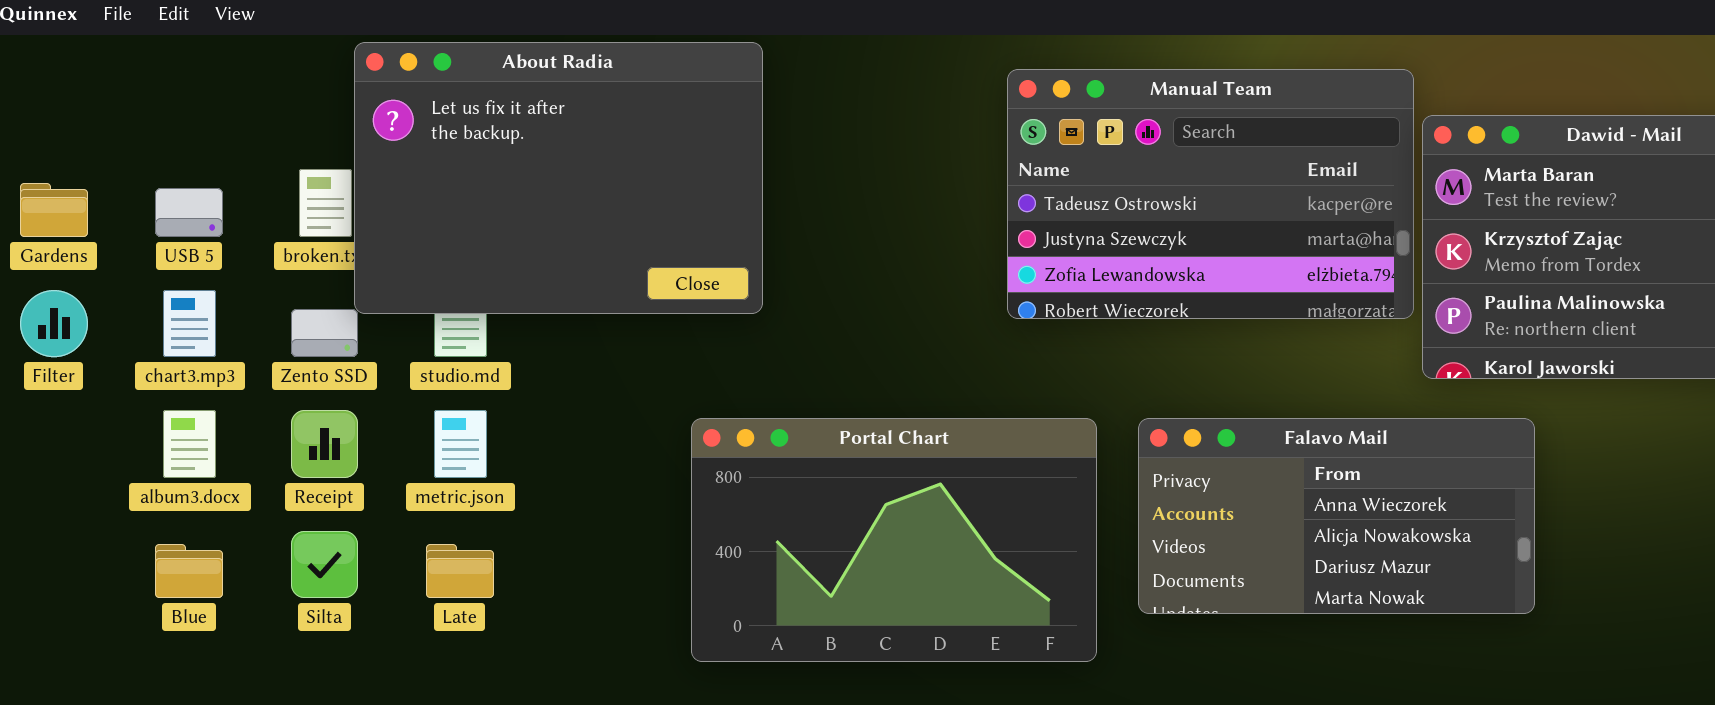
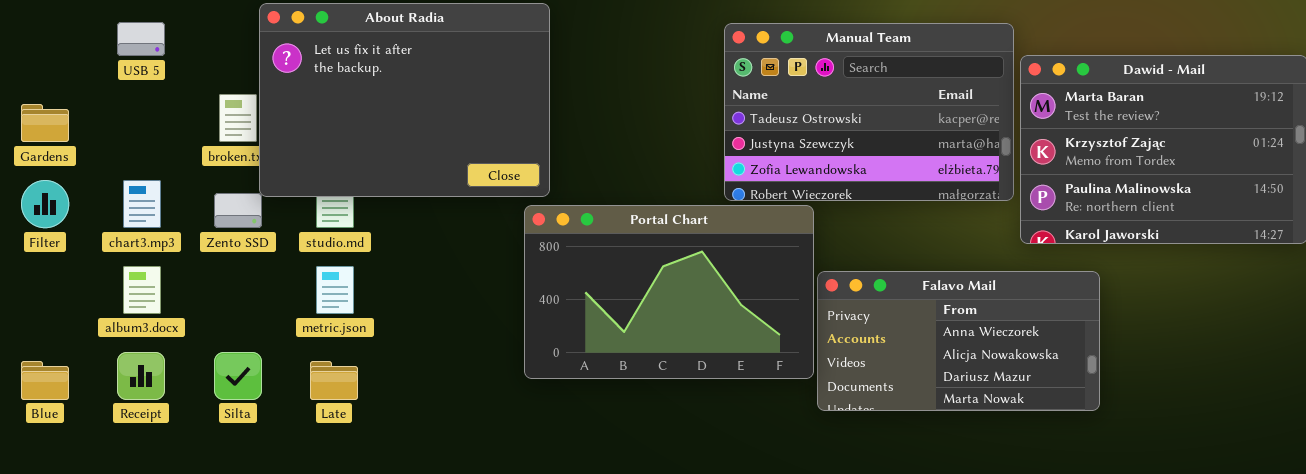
USB 5: [155,188,223,237] -> [117,22,165,56], moved
Receipt: [291,410,358,478] -> [117,352,165,400], moved
Portal Chart: [691,418,1097,662] -> [524,205,814,379], moved
Blue: [155,544,223,598] -> [21,361,69,400], moved

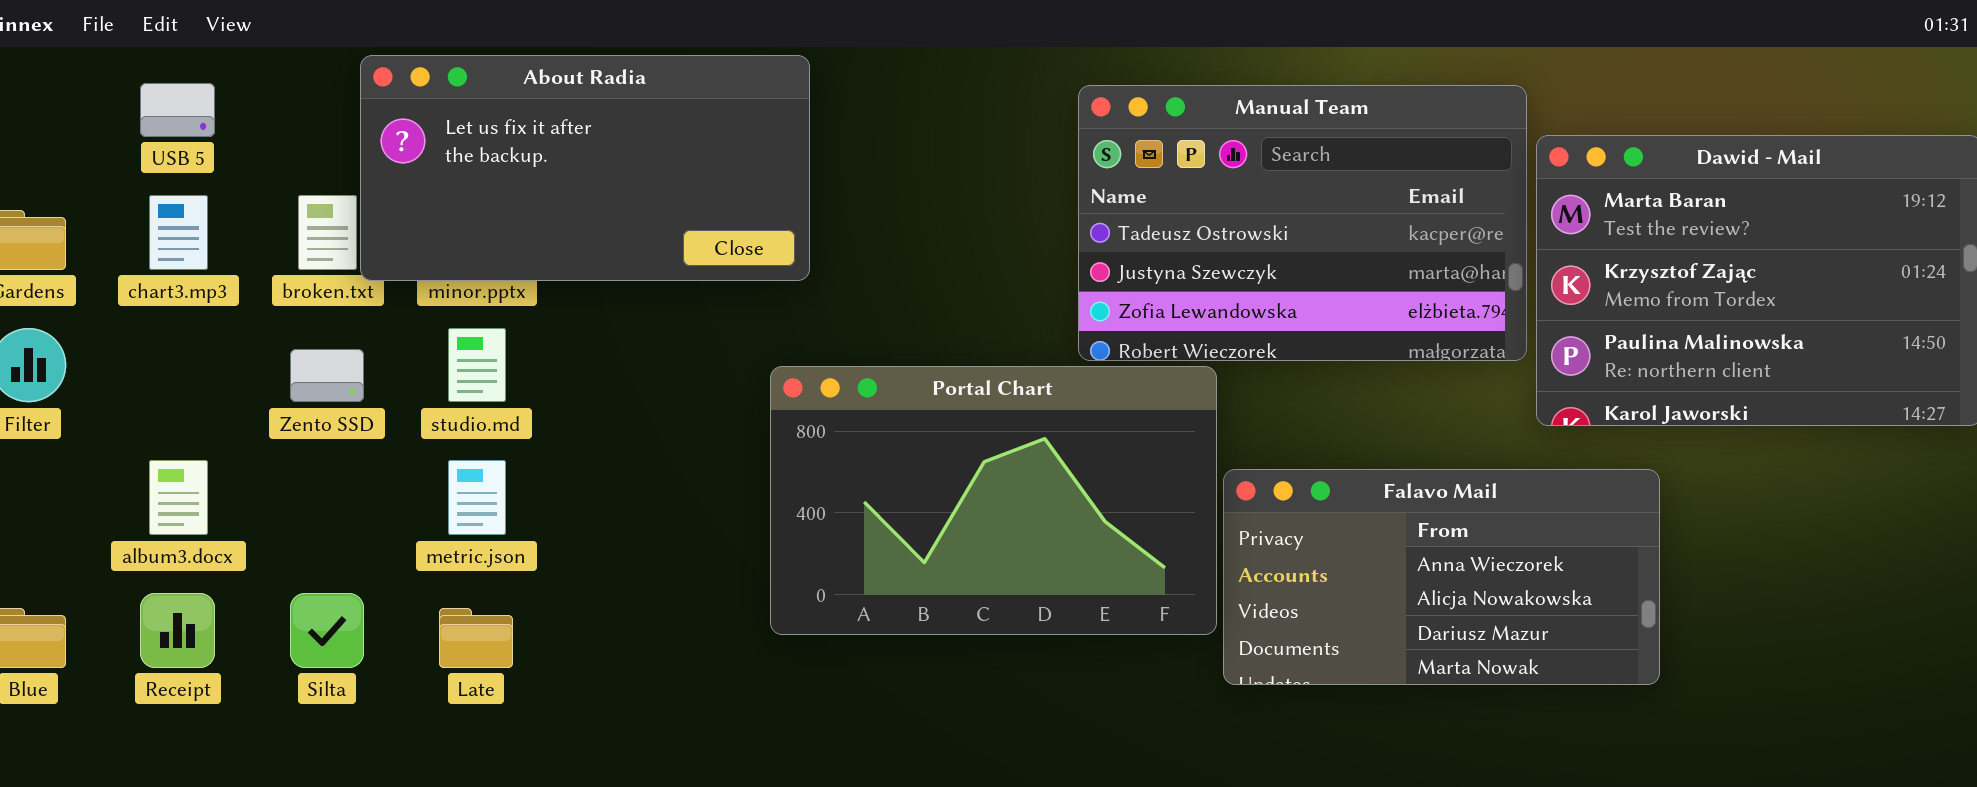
About Radia: [259,3,550,197] -> [360,55,810,281], resized
chart3.mp3: [123,180,161,228] -> [149,195,208,270], moved

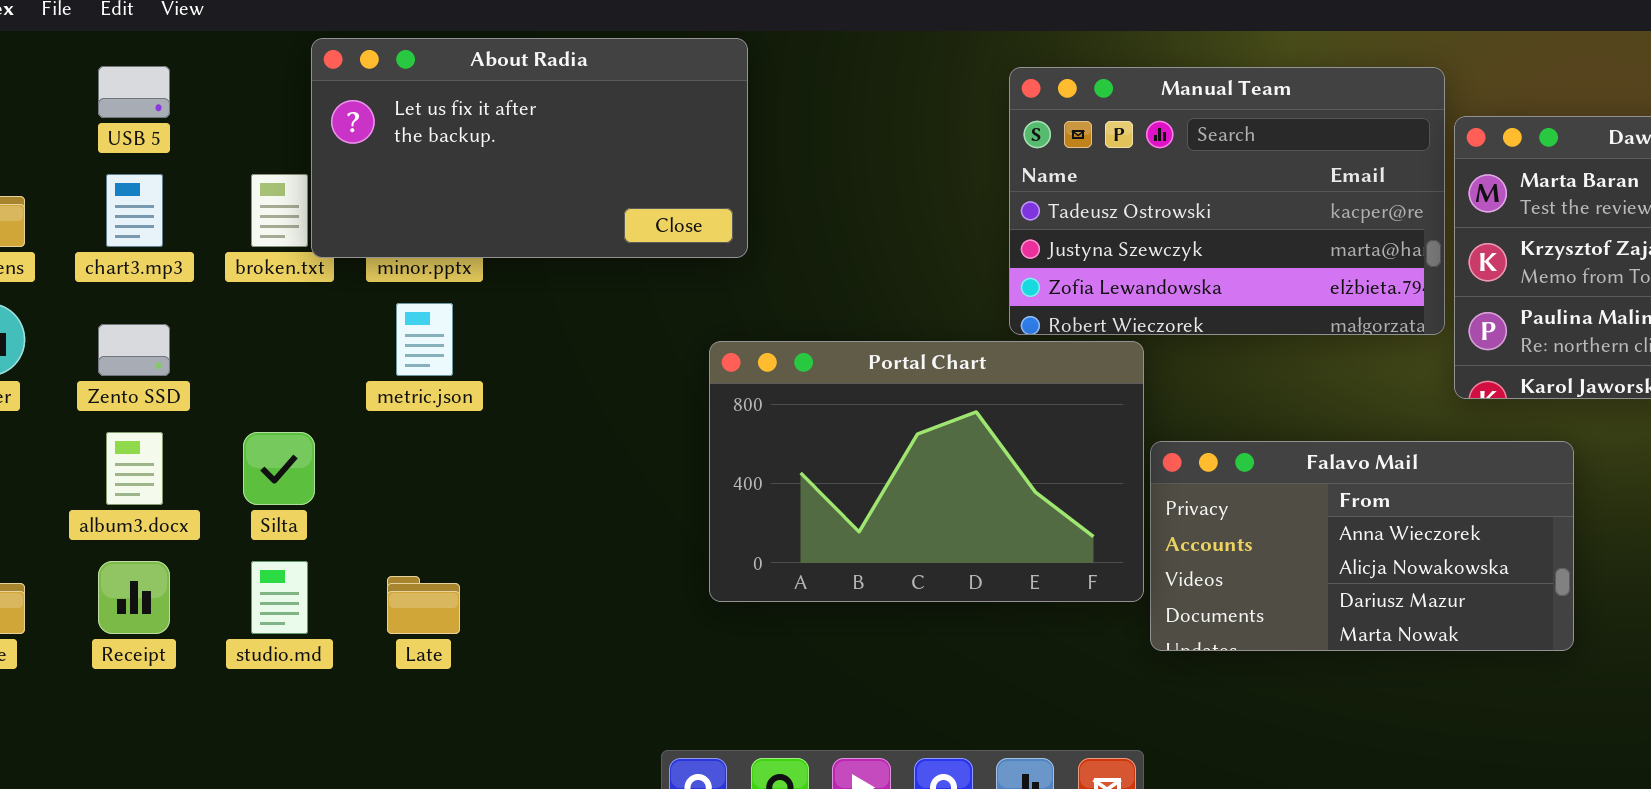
studio.md: [448,328,506,402] -> [251,561,308,634], moved
Zento SSD: [290,349,364,402] -> [98,324,170,376], moved
metric.json: [448,460,506,535] -> [396,303,453,376], moved
Silta: [290,593,364,668] -> [243,432,315,505], moved

